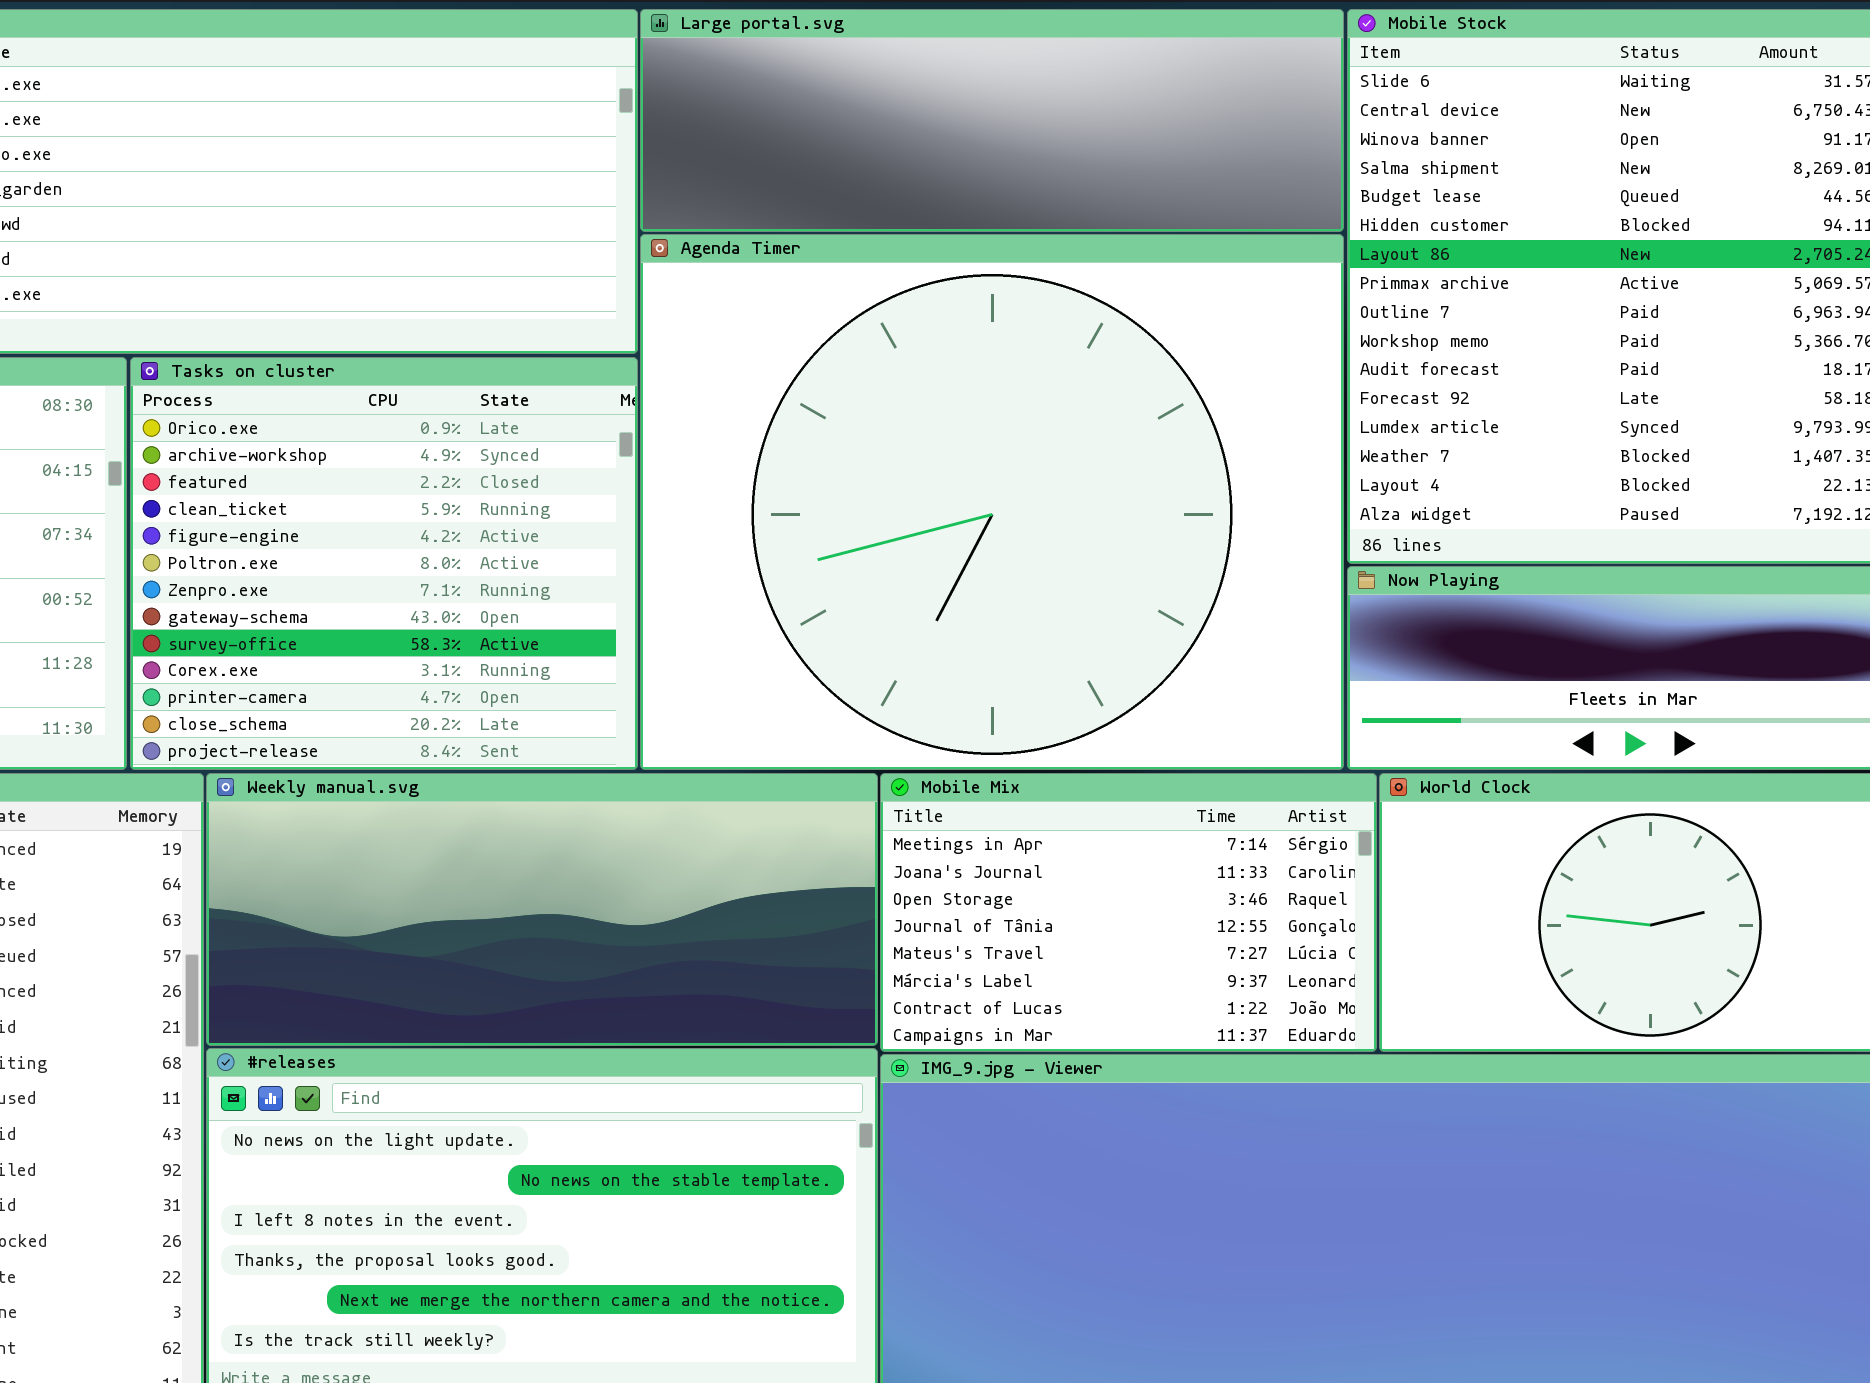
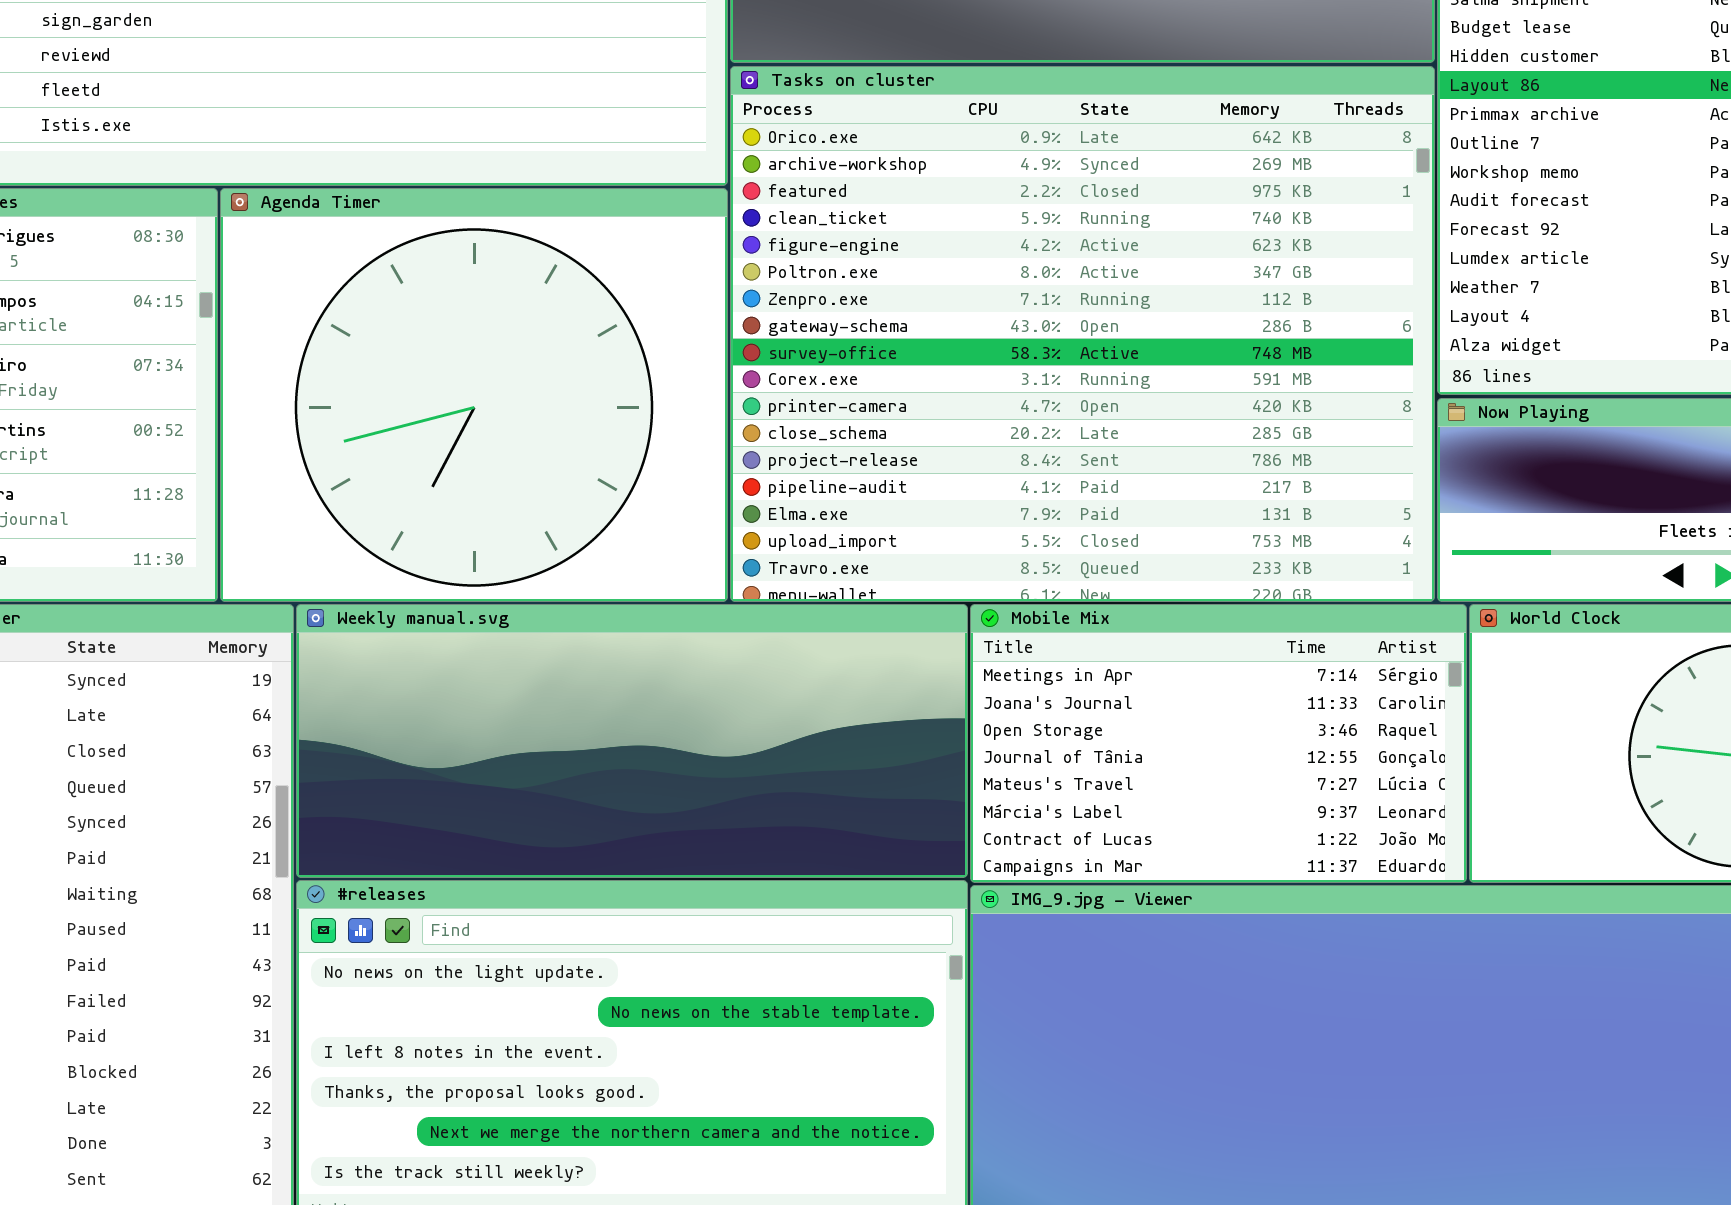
Agenda Timer: [640,234,1344,770] -> [220,188,728,602], moved, resized
Tasks on cluster: [130,357,638,770] -> [730,66,1435,602], moved, resized

